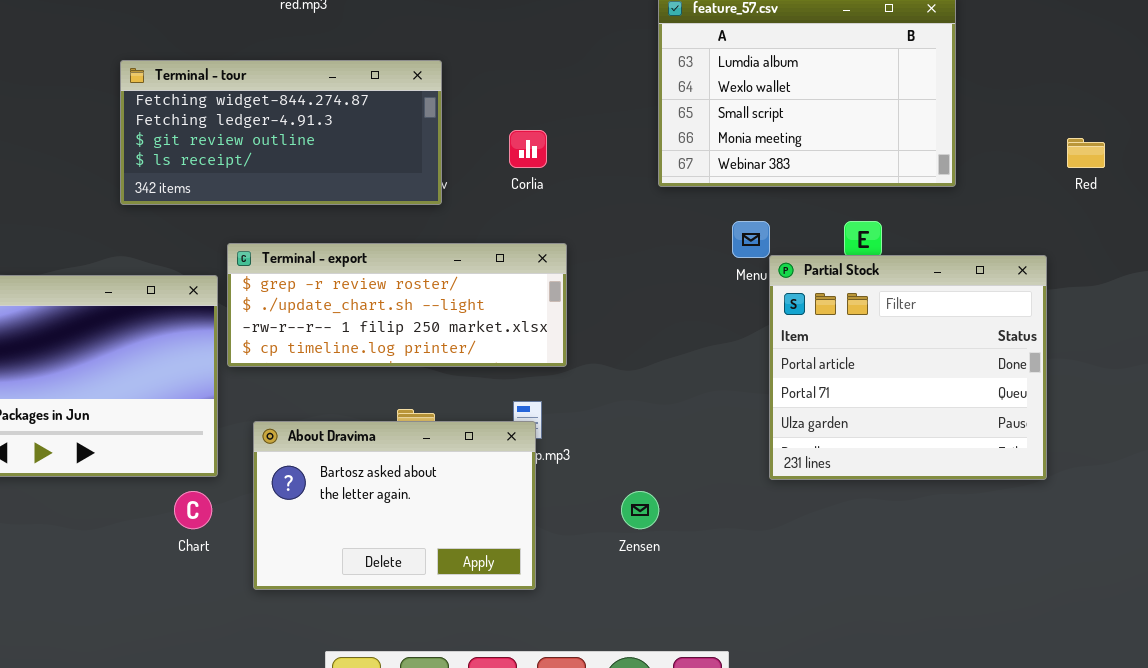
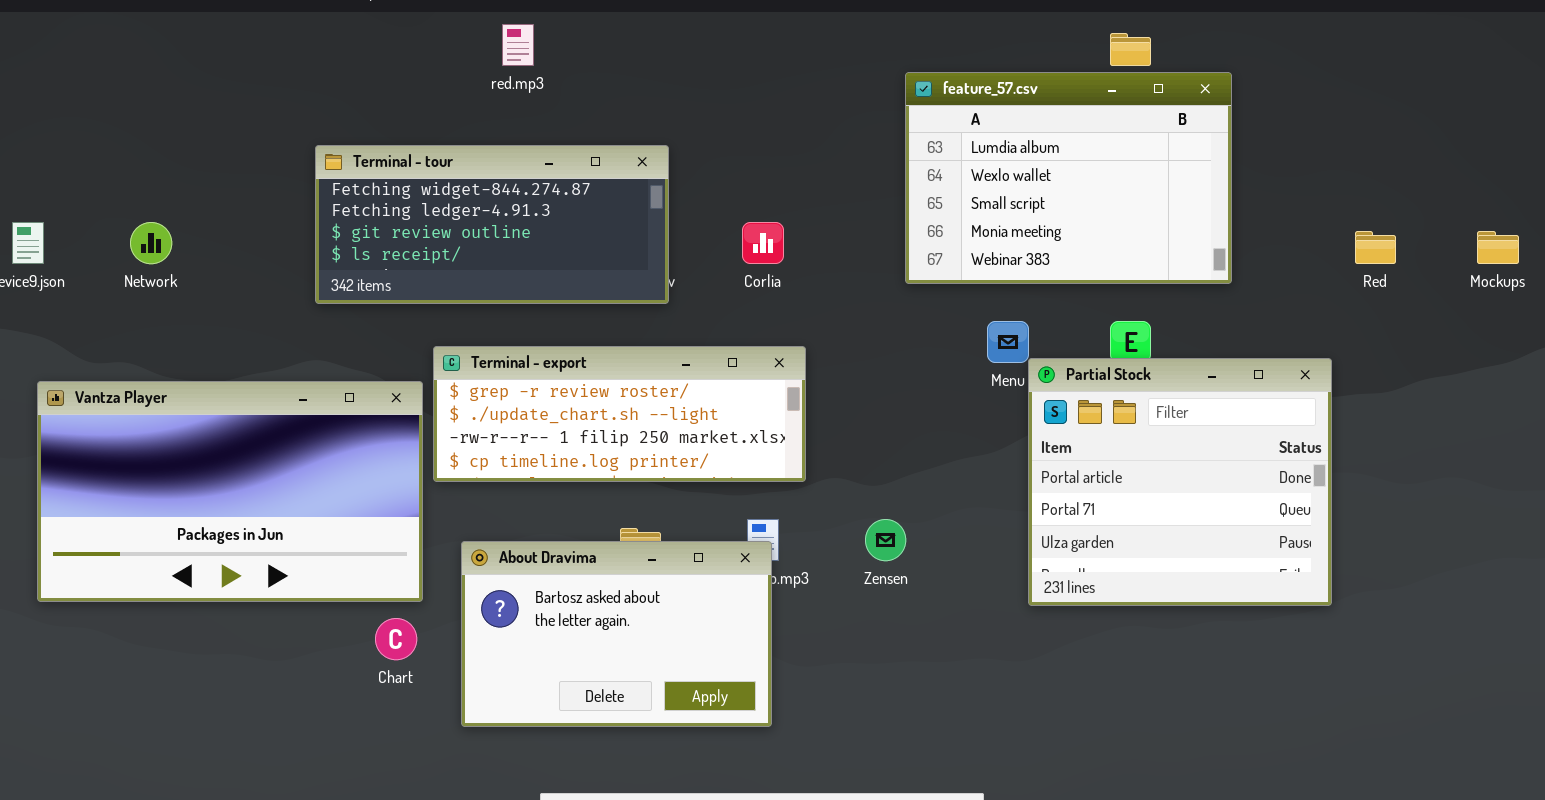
Zensen: [621,491,659,529] -> [865,519,906,561], moved

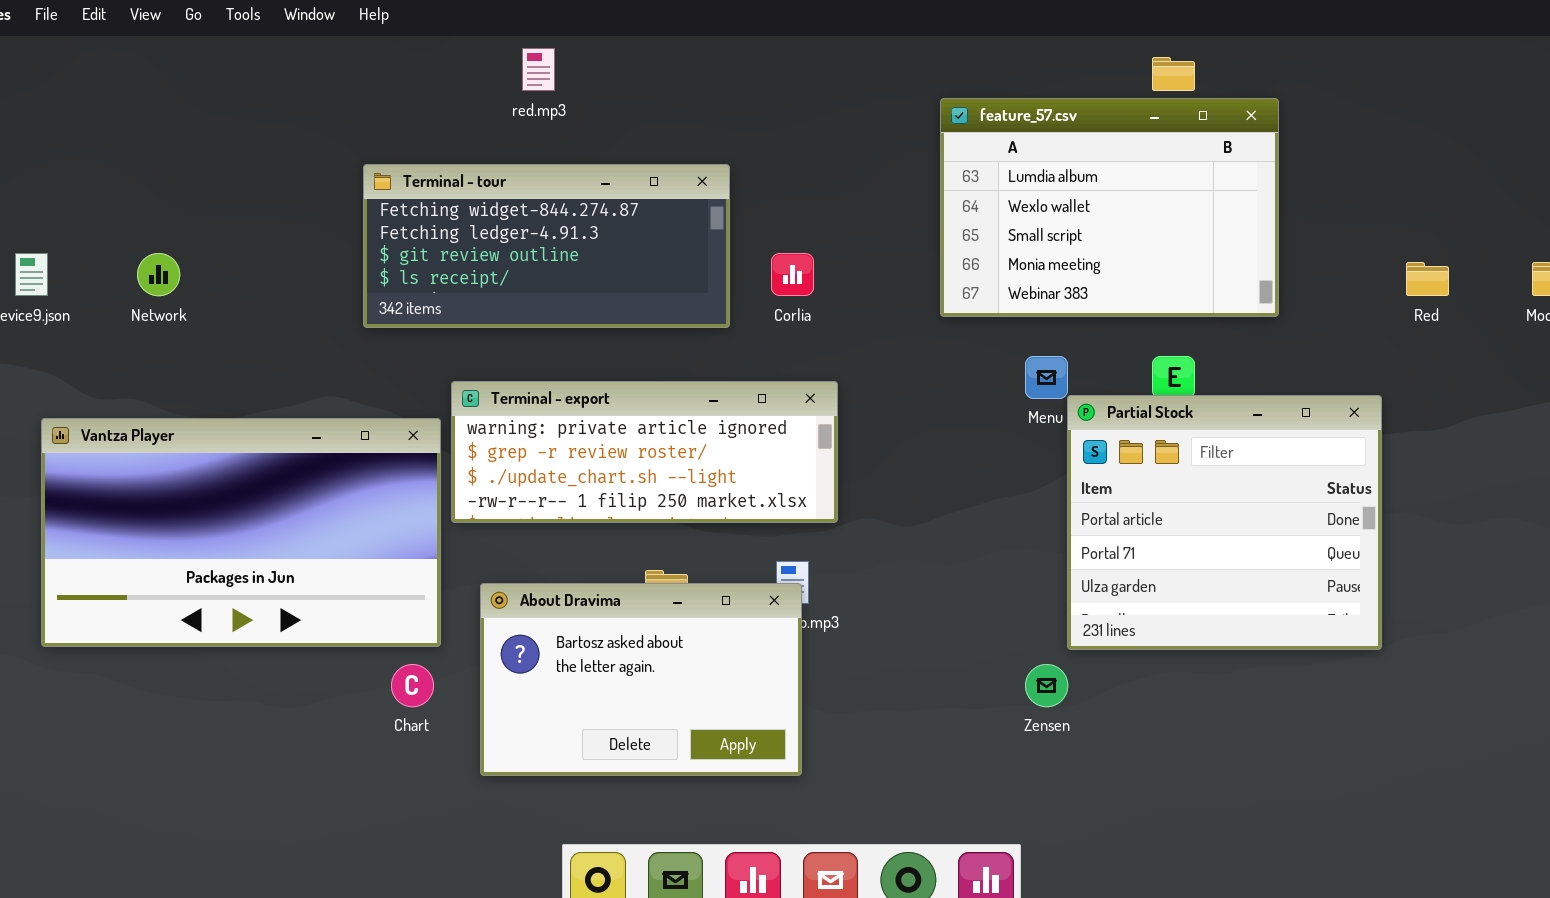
Terminal - tour: [315,145,669,304] -> [363,164,730,328], moved
Terminal - export: [433,346,806,482] -> [451,381,838,523], scrolled up 1 row
Zensen: [865,519,906,561] -> [1025,664,1068,707], moved

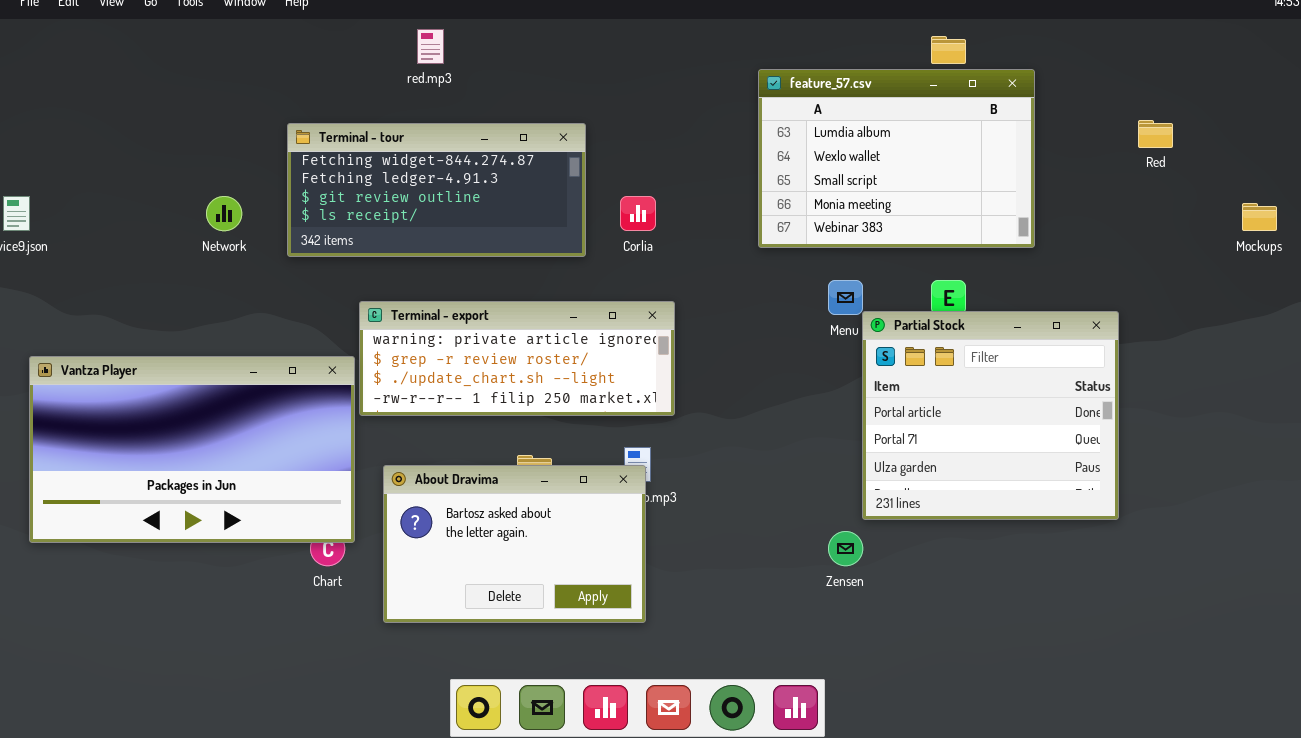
Network: [137,253,180,296] -> [206,196,242,231], moved
Red: [1406,262,1449,296] -> [1138,120,1173,148], moved
Vantza Player: [41,418,441,647] -> [29,356,355,543], moved

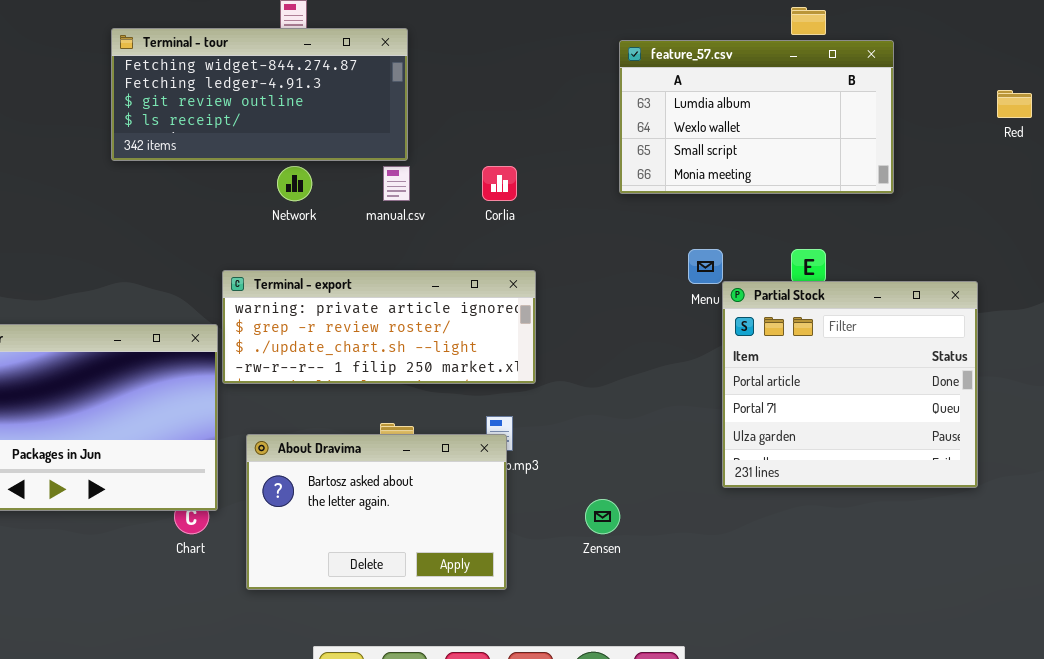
feature_57.csv: [758,69,1035,248] -> [619,40,894,194], resized
Terminal - tour: [287,123,586,257] -> [111,28,408,161], moved
Network: [206,196,242,231] -> [277,166,312,201], moved
Zensen: [828,531,863,566] -> [585,499,620,534], moved

